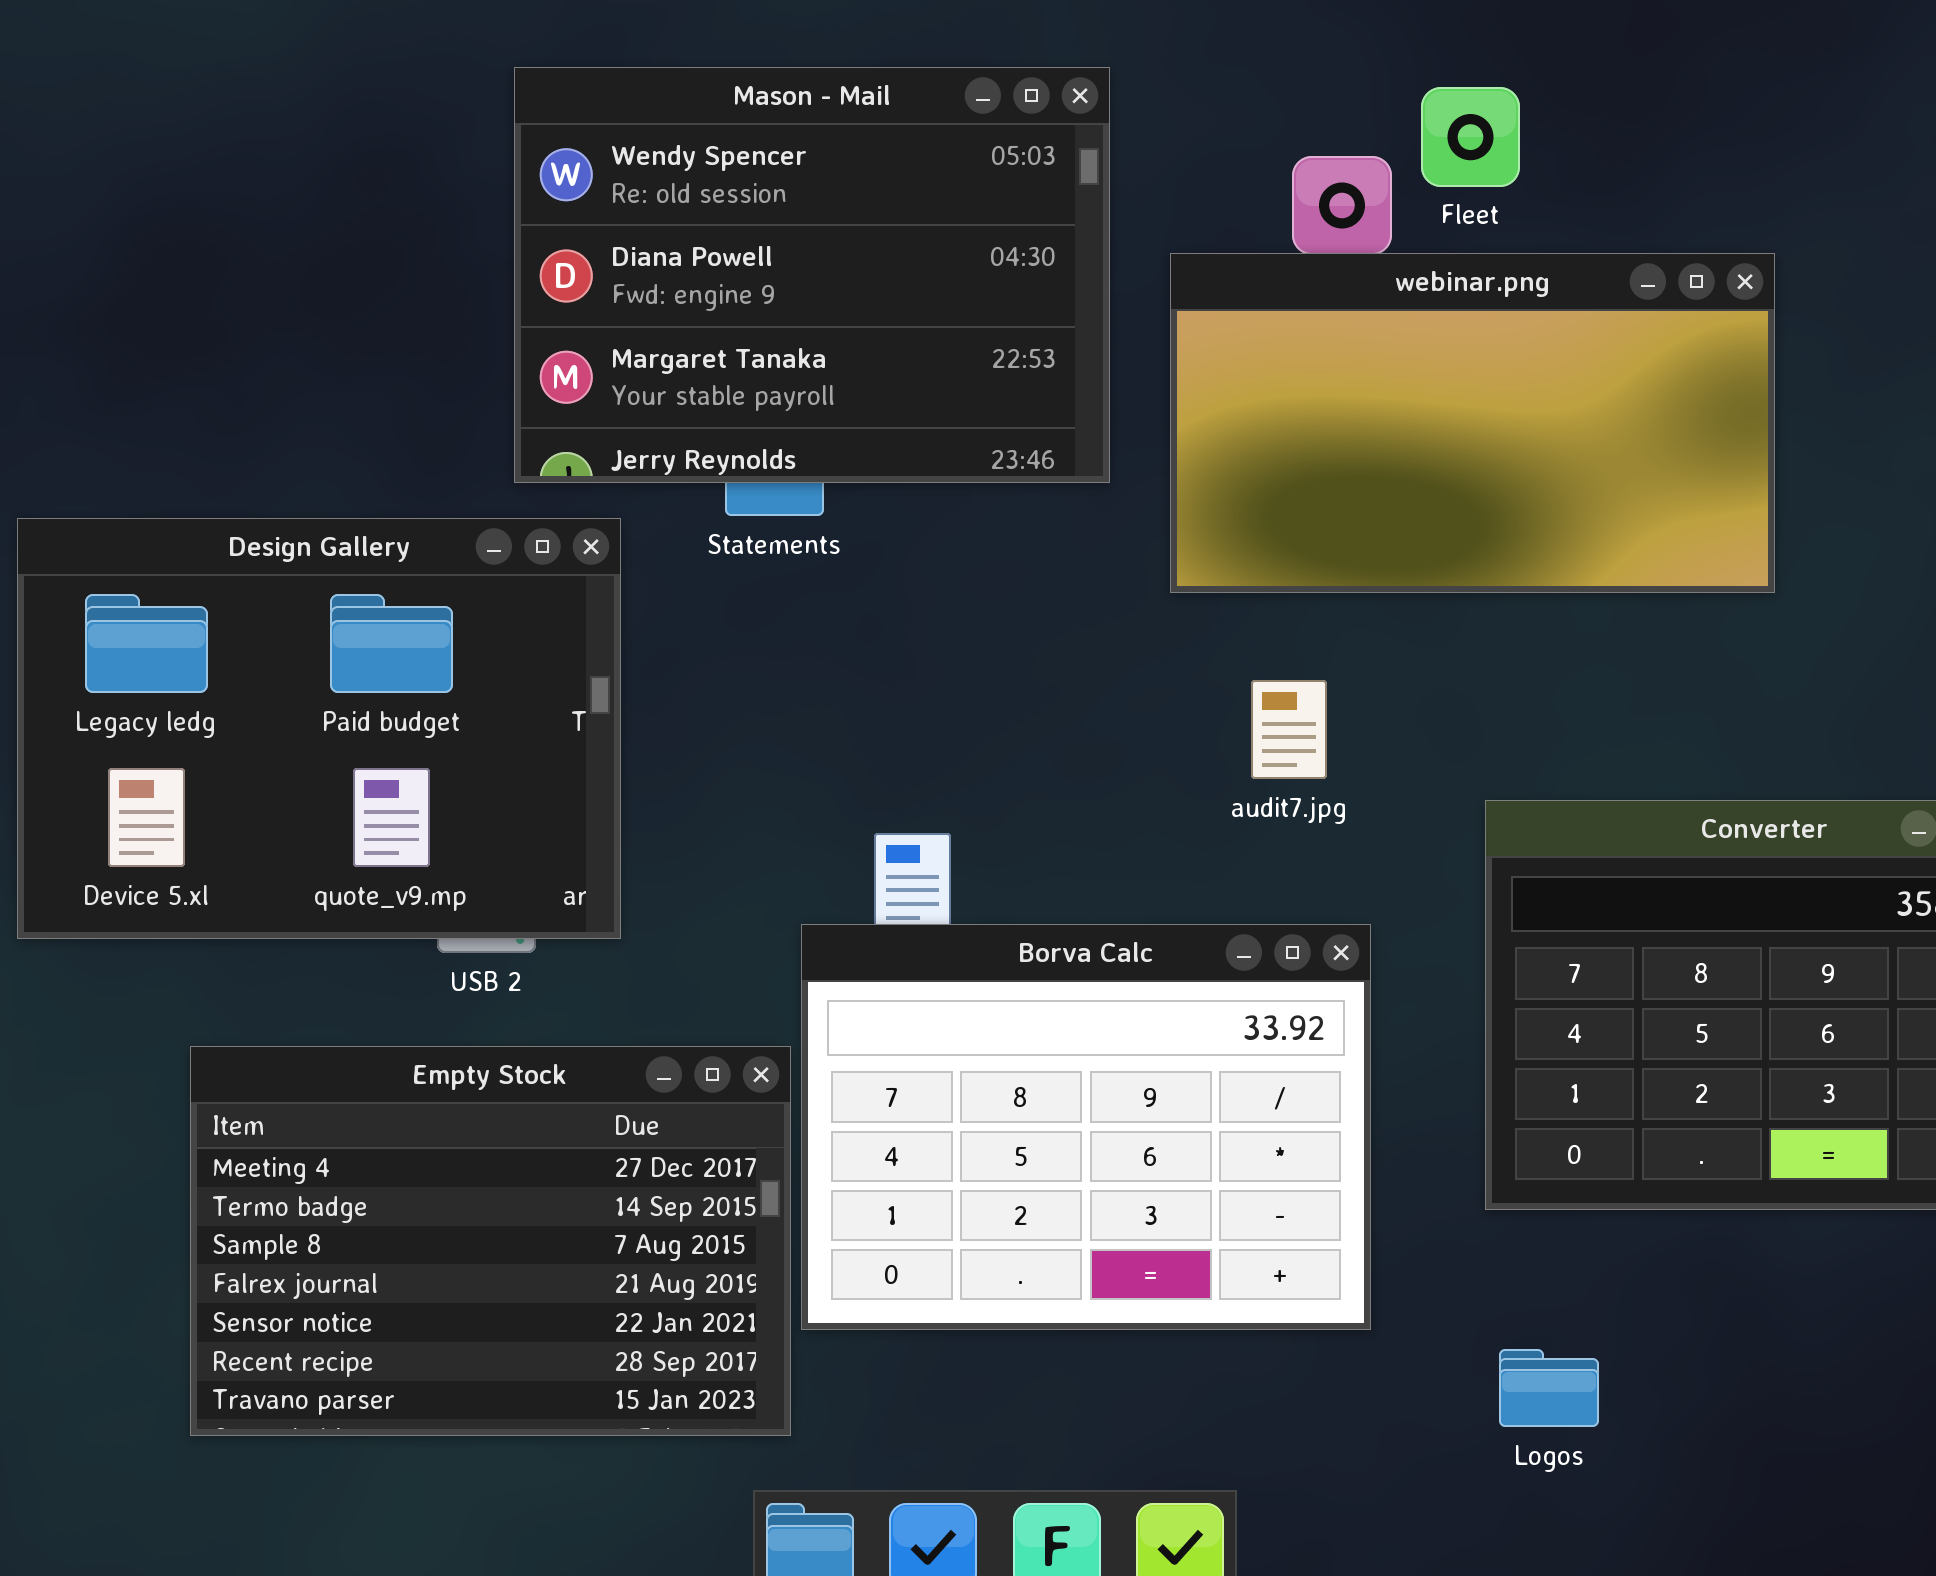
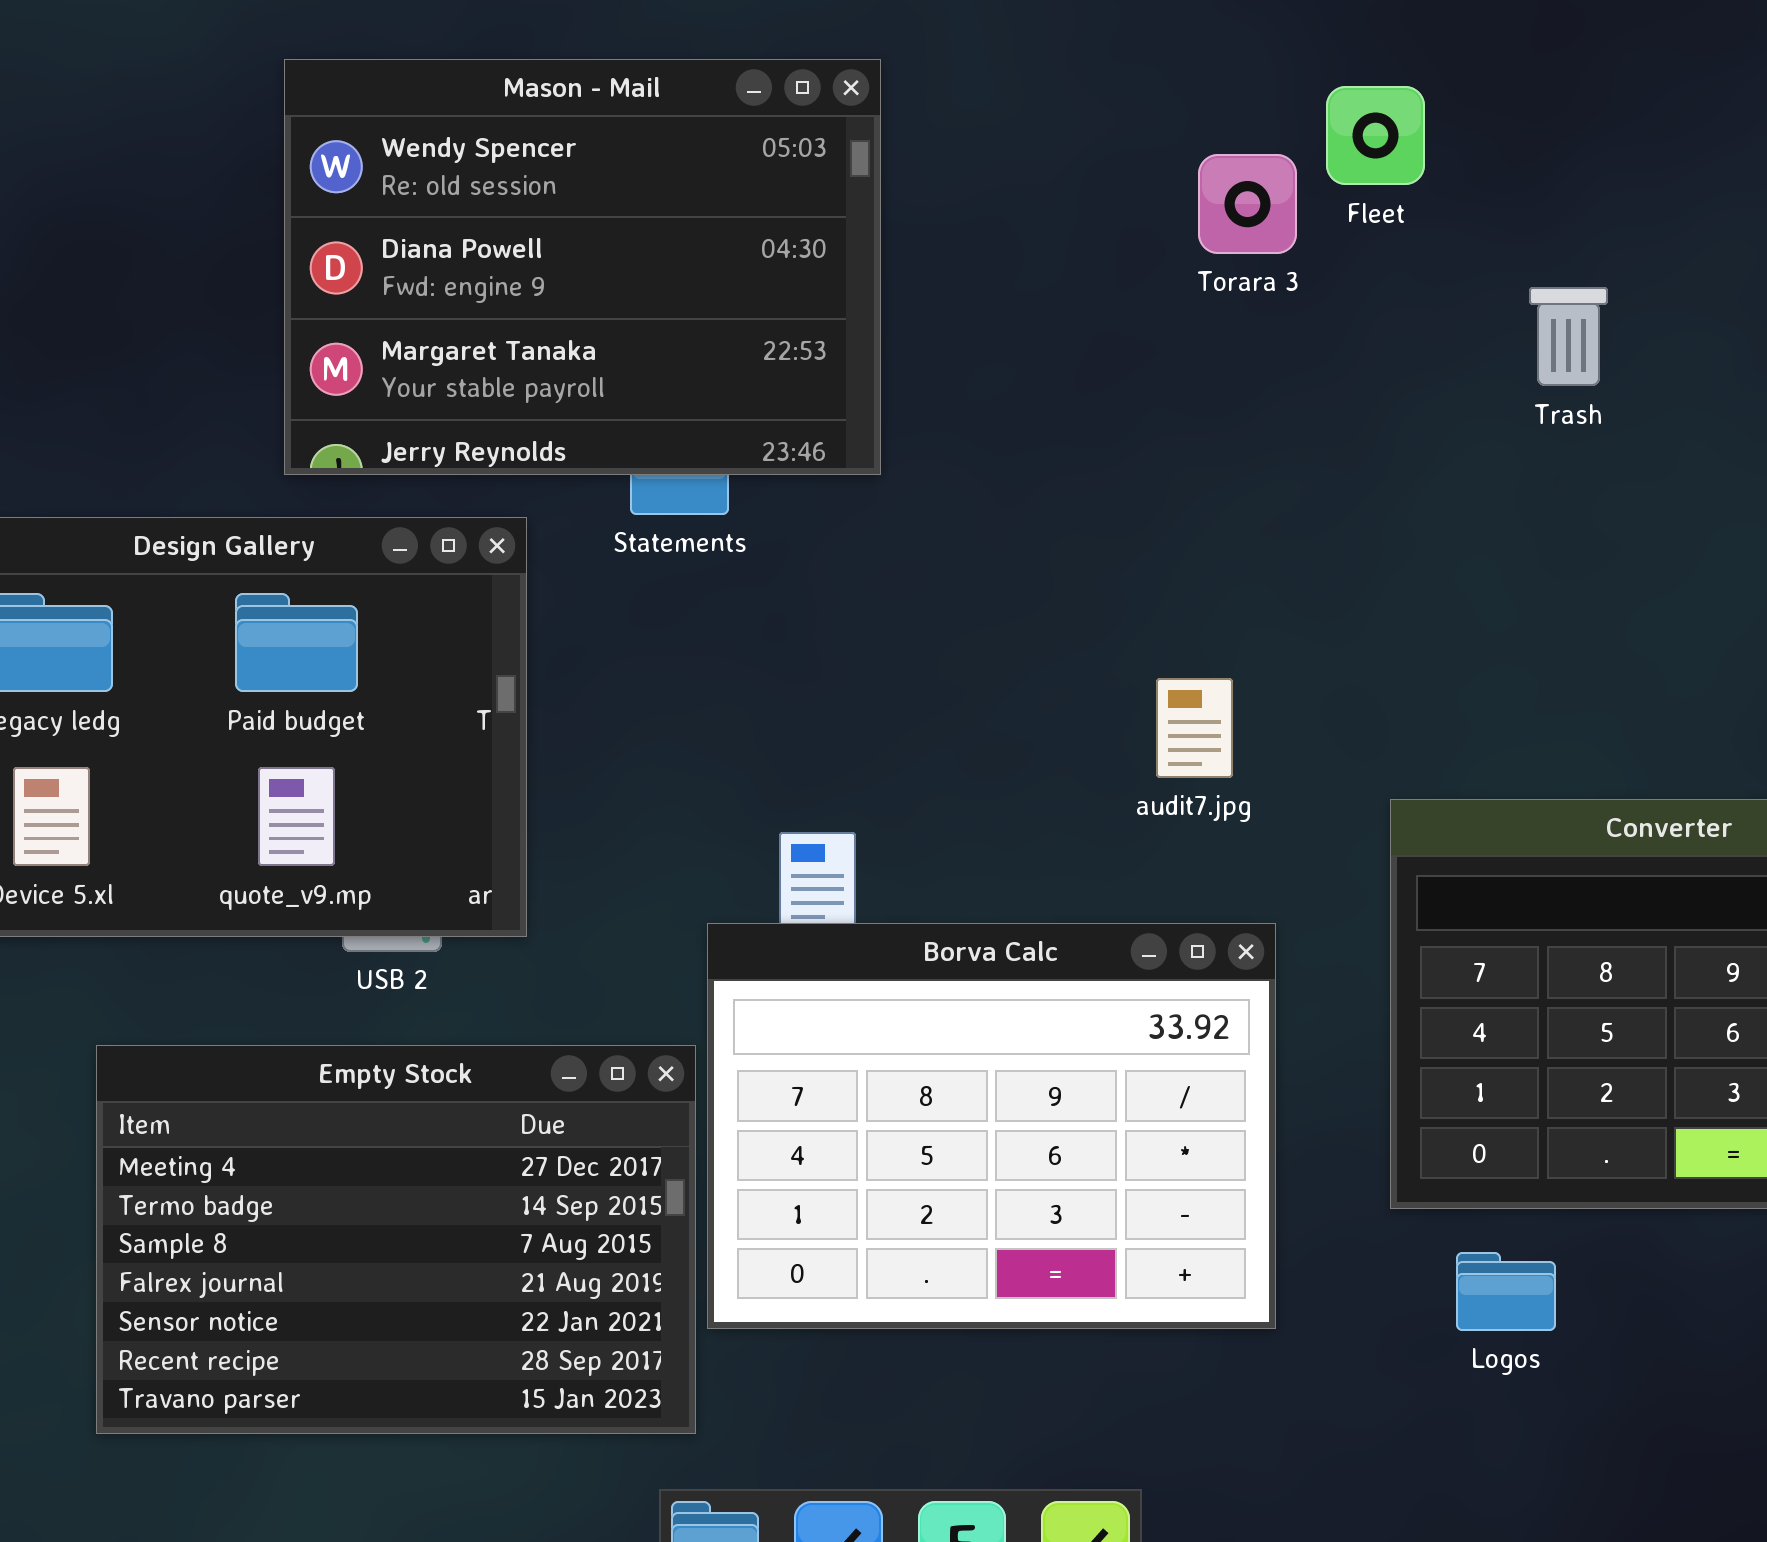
Mason - Mail: [514,67,1110,483] -> [284,59,881,475], moved
webinar.png: [1170,253,1775,593] -> none, closed
Logos: [1499,1349,1599,1427] -> [1456,1252,1556,1331], moved

